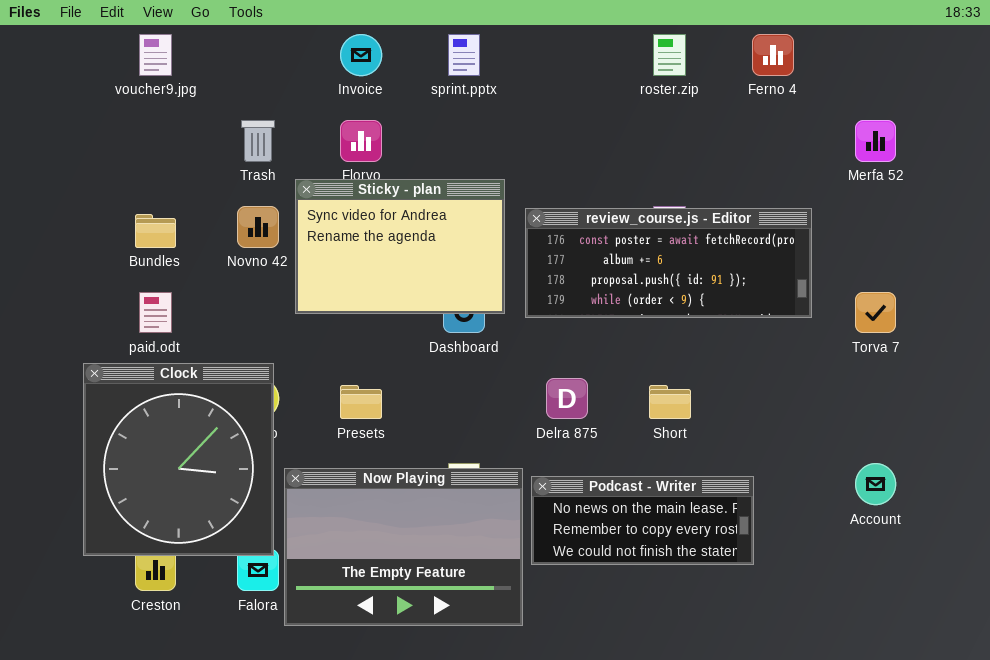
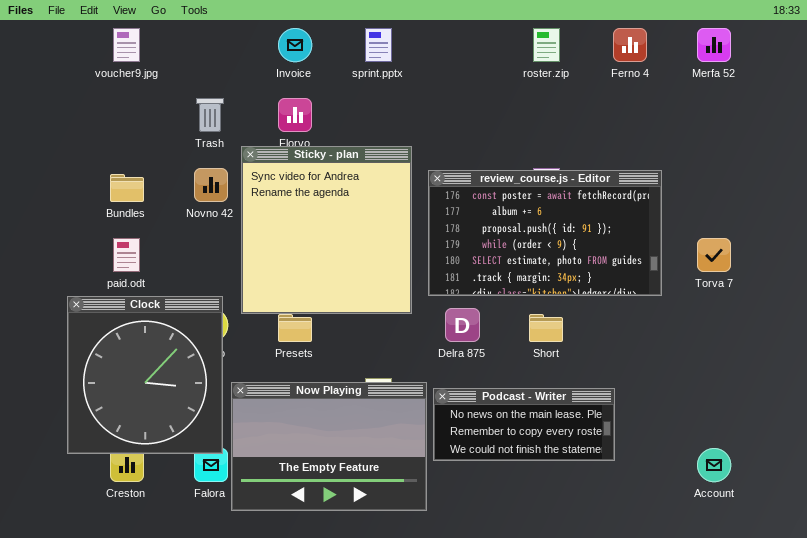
Merfa 52: [855,120,896,162] -> [697,28,731,62], moved
Sticky - plan: [295,179,505,314] -> [241,146,412,314], resized
review_course.js - Editor: [525,208,812,318] -> [428,170,662,296], resized
Account: [855,463,896,505] -> [697,448,731,482], moved

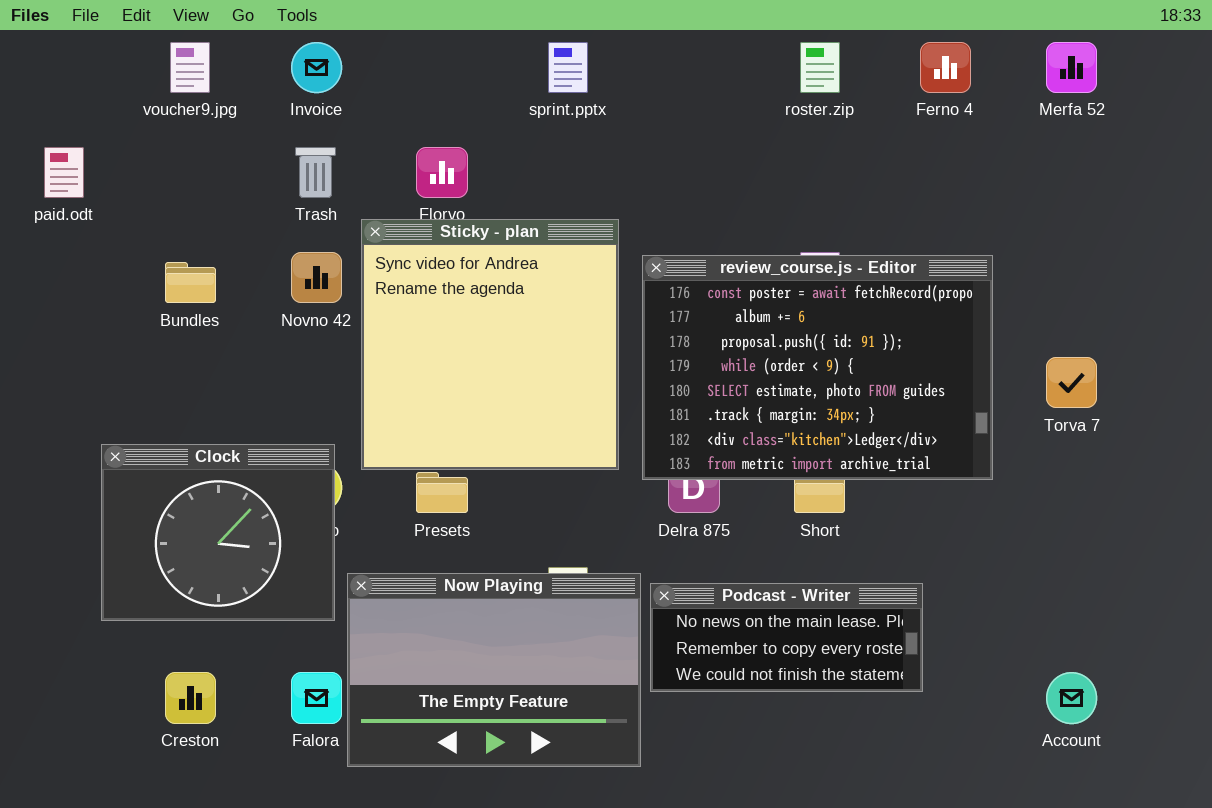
Invoice: [278,28,312,62] -> [291,42,342,93], moved
review_course.js - Editor: [428,170,662,296] -> [642,255,993,480], resized
paid.odt: [113,238,140,272] -> [44,147,84,198], moved
Clock: [67,296,223,454] -> [101,444,335,621], resized

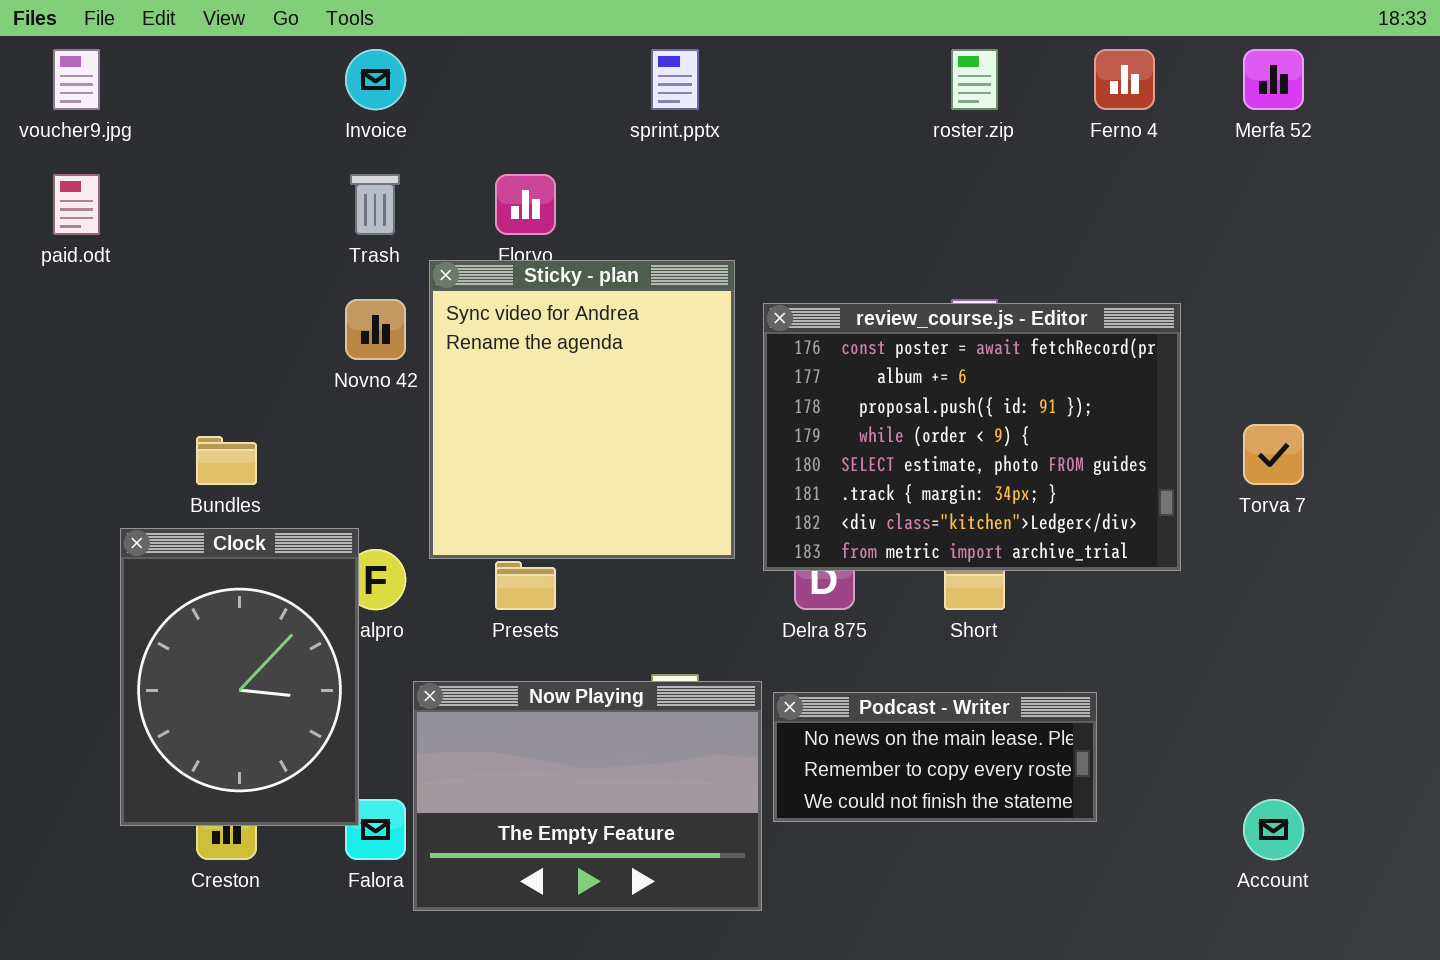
voucher9.jpg: [170,42,210,93] -> [53,49,100,110], moved
Bundles: [165,262,216,303] -> [196,436,257,485], moved
Clock: [101,444,335,621] -> [120,528,359,826], resized

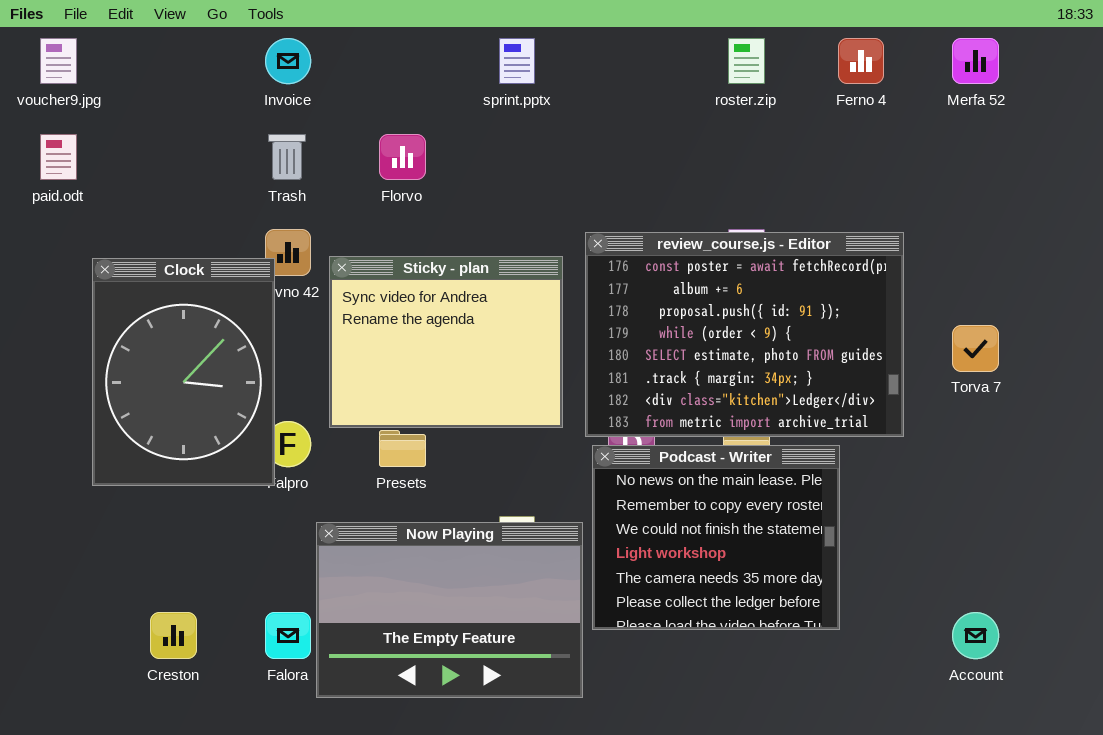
Sticky - plan: [429,260,735,559] -> [329,256,563,428], resized
Clock: [120,528,359,826] -> [92,258,275,486], moved
Podcast - Writer: [773,692,1097,822] -> [592,445,840,630], resized

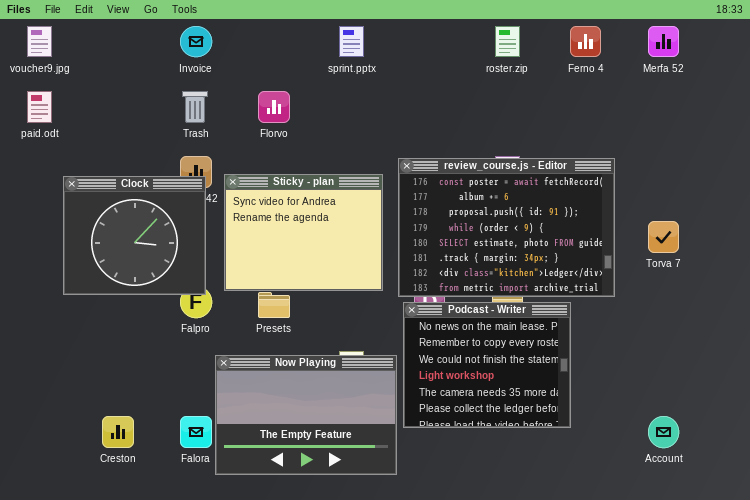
Clock: [92,258,275,486] -> [63,176,206,295], resized

